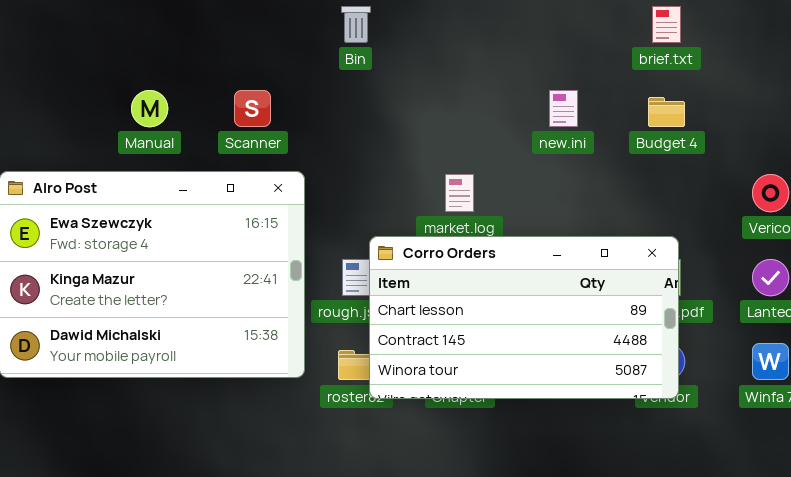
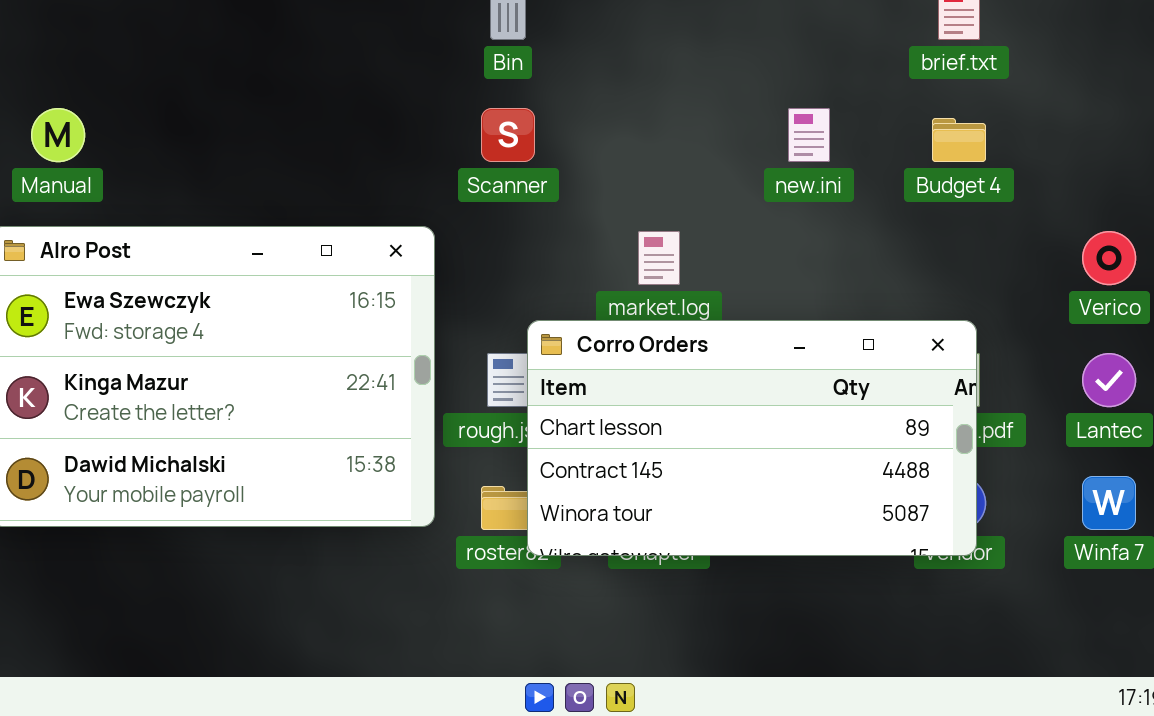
Manual: [131,90,168,127] -> [31,108,85,162], moved
Scanner: [234,90,271,127] -> [481,108,535,162], moved

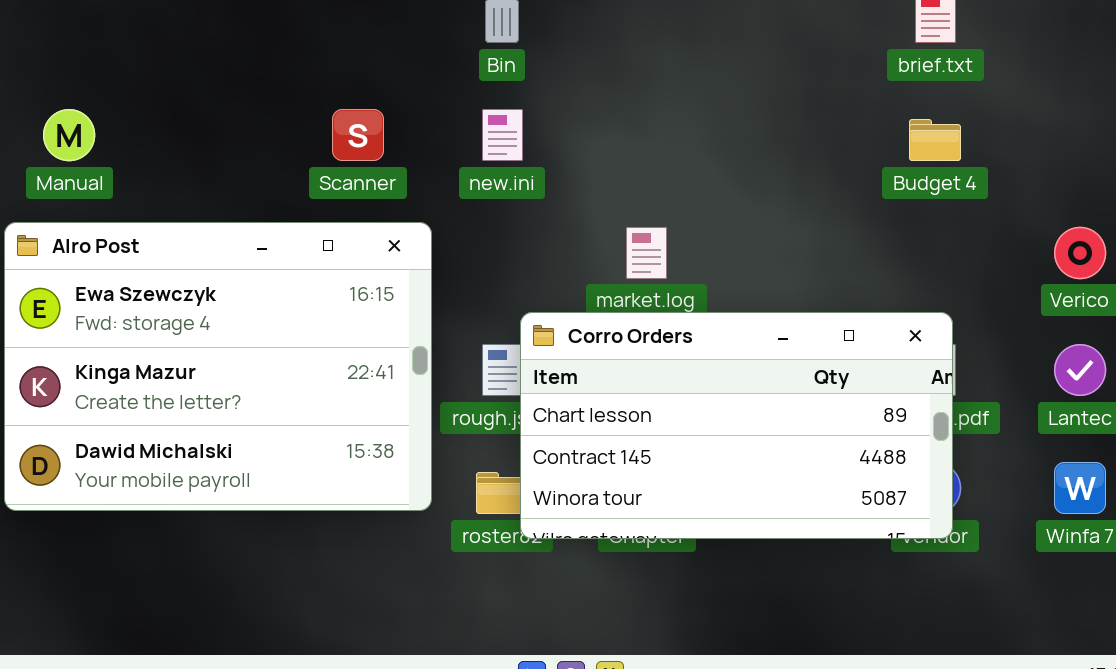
Scanner: [481,108,535,162] -> [332,109,384,161], moved
new.ini: [788,108,830,162] -> [482,109,523,161], moved

